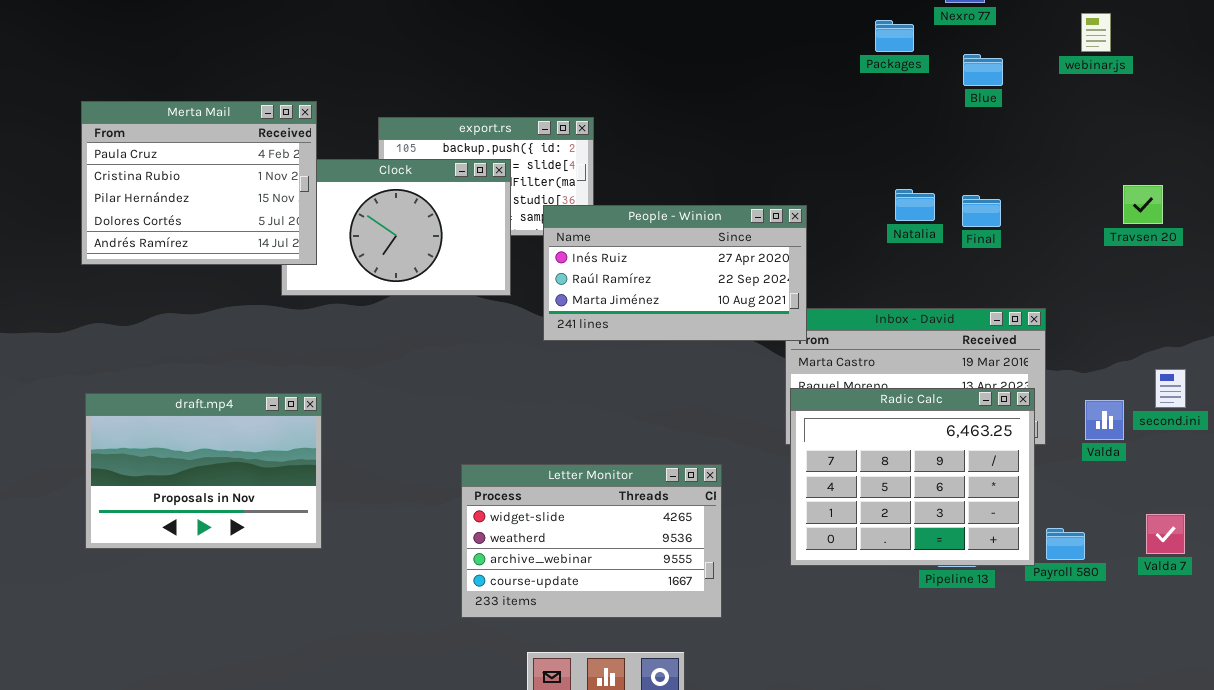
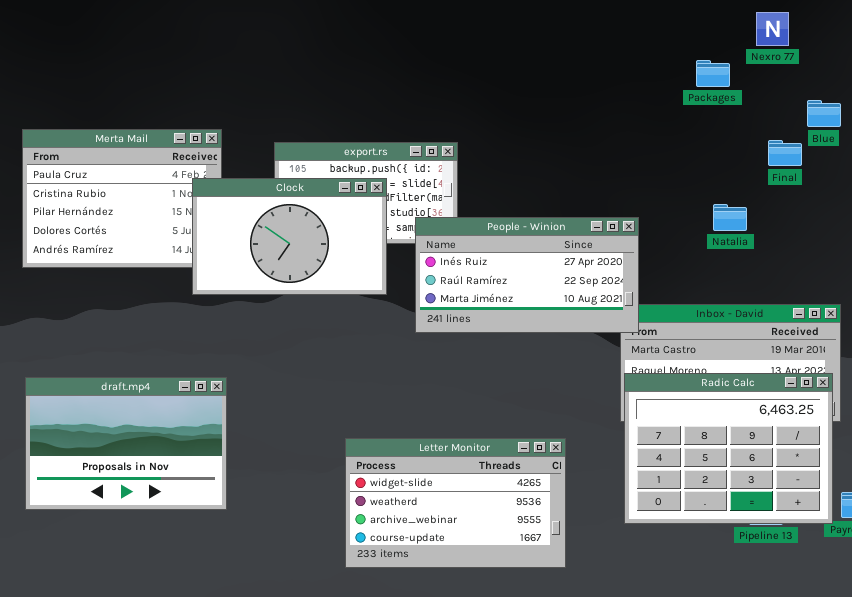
Blue: [963,54,1003,86] -> [807,100,841,127], moved
Clock: [281,159,511,296] -> [192,178,387,295], raised
Final: [962,195,1001,227] -> [768,140,802,166], moved

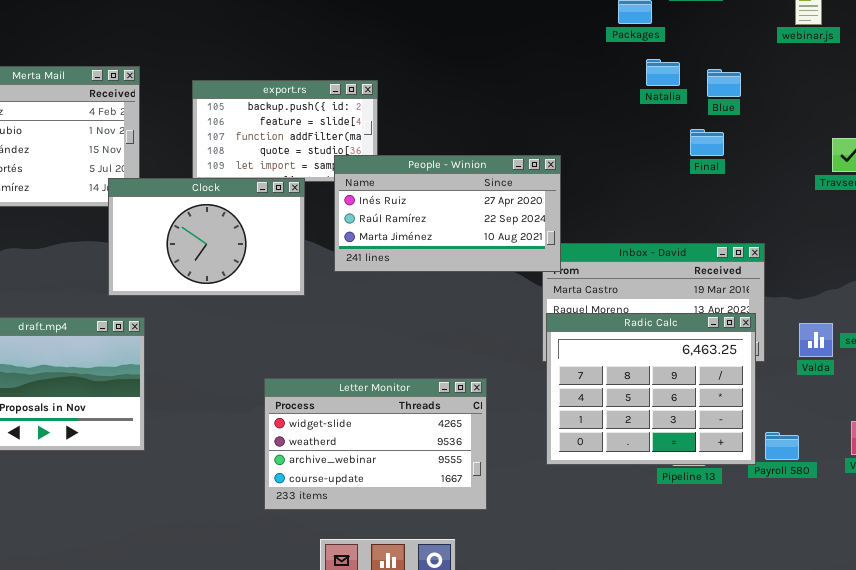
Blue: [807,100,841,127] -> [707,69,741,97], moved
Final: [768,140,802,166] -> [690,129,724,156], moved
Clock: [192,178,387,295] -> [108,178,305,296], moved
Natalia: [713,204,747,231] -> [646,59,680,86], moved

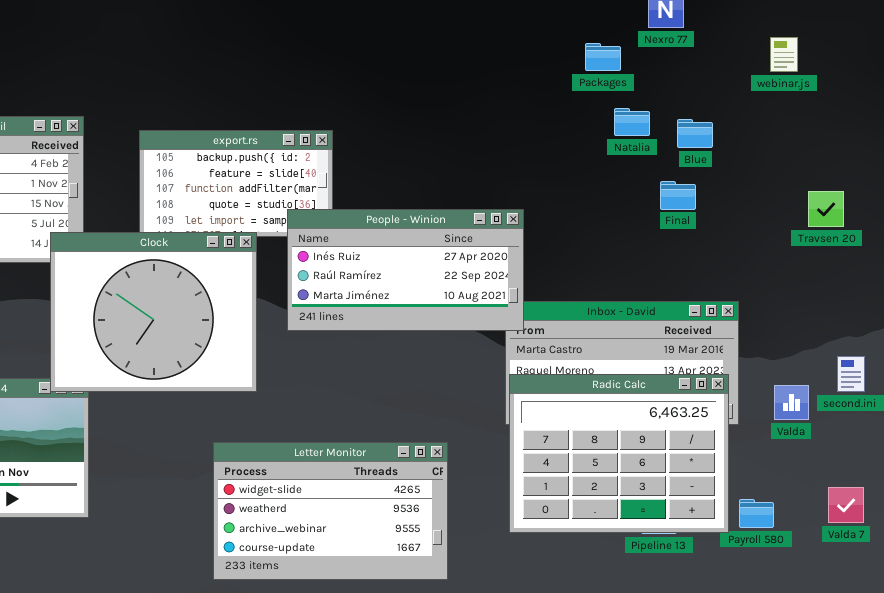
Clock: [108,178,305,296] -> [50,232,257,392], resized

